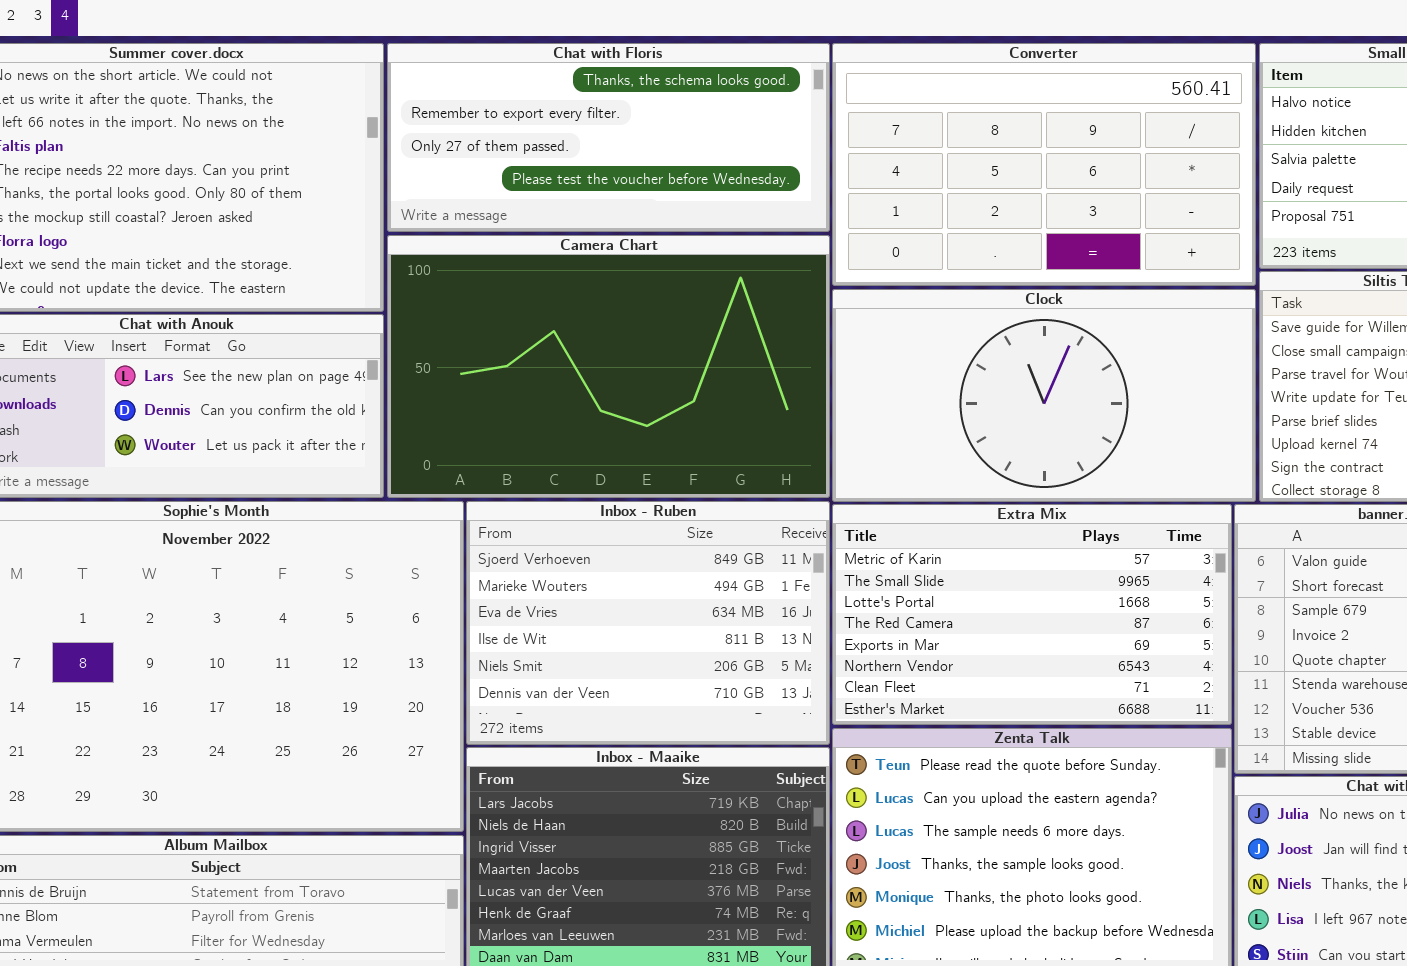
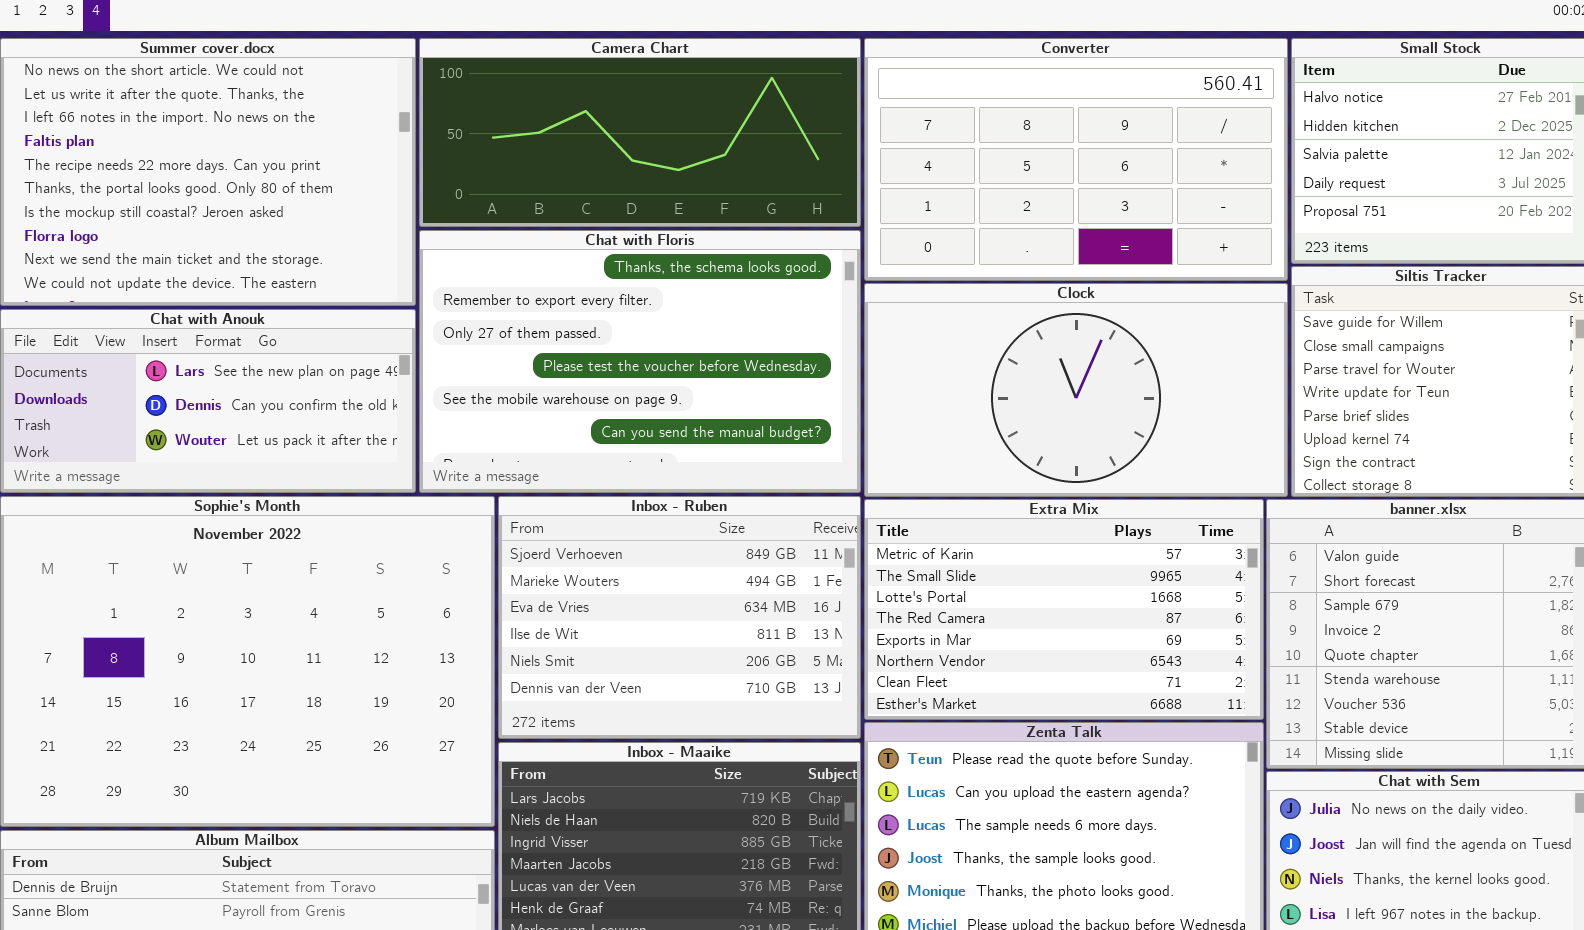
Chat with Floris: [387,43,830,232] -> [419,230,861,493], moved, resized
Camera Chart: [387,235,830,498] -> [419,38,861,227], moved, resized

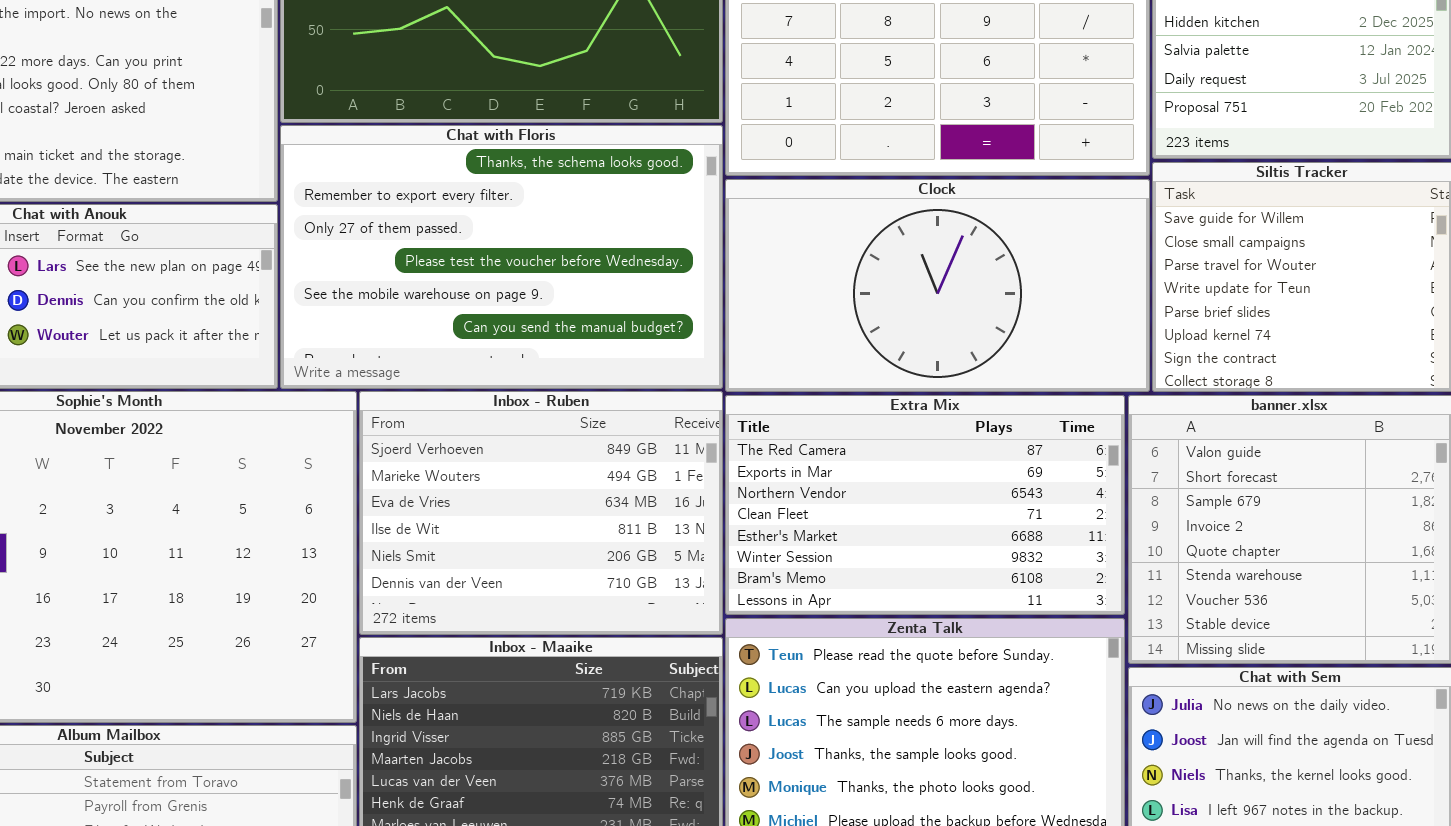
Extra Mix: [864,499,1264,720] -> [725,395,1125,615], scrolled down 3 rows

